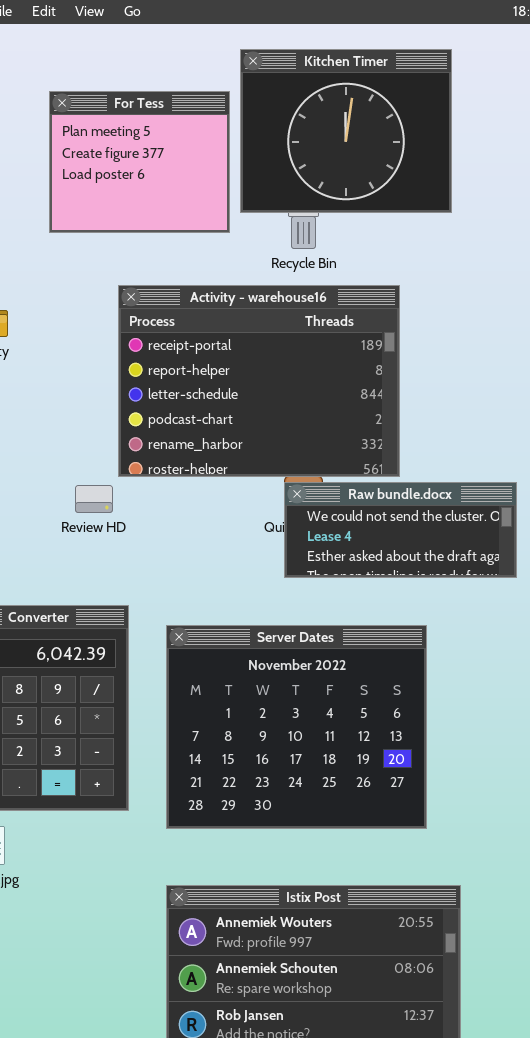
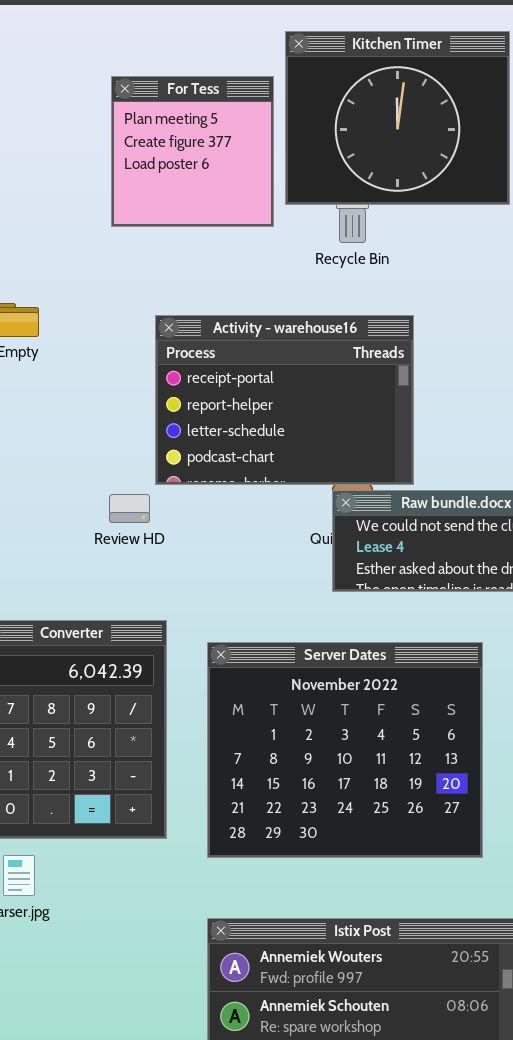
For Tess: [49,91,230,233] -> [111,76,274,227], resized
Activity - warehouse16: [118,285,400,477] -> [155,315,414,485], resized

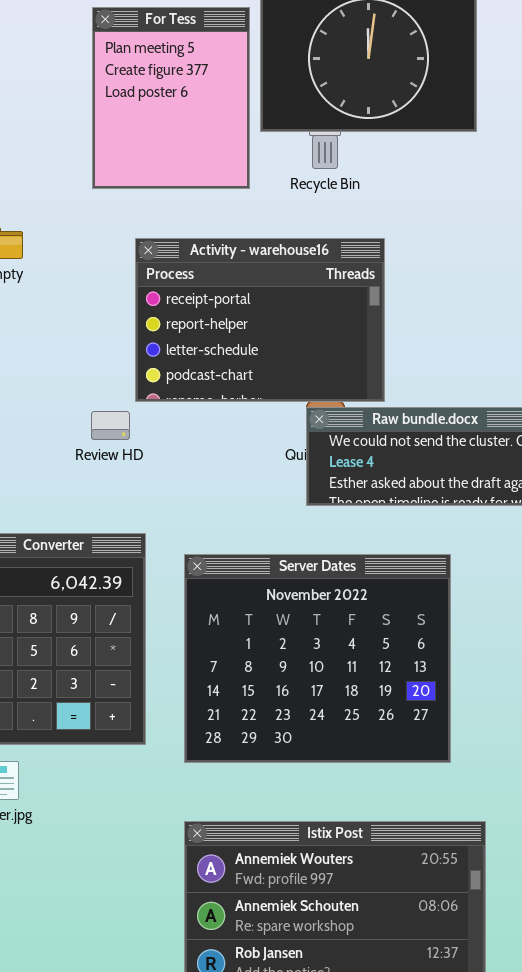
For Tess: [111,76,274,227] -> [92,7,250,189], resized

